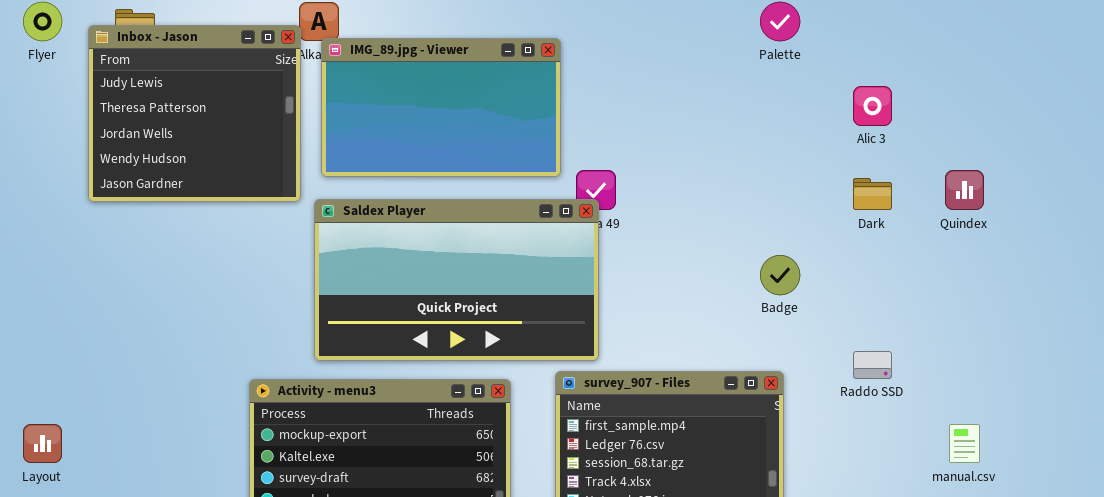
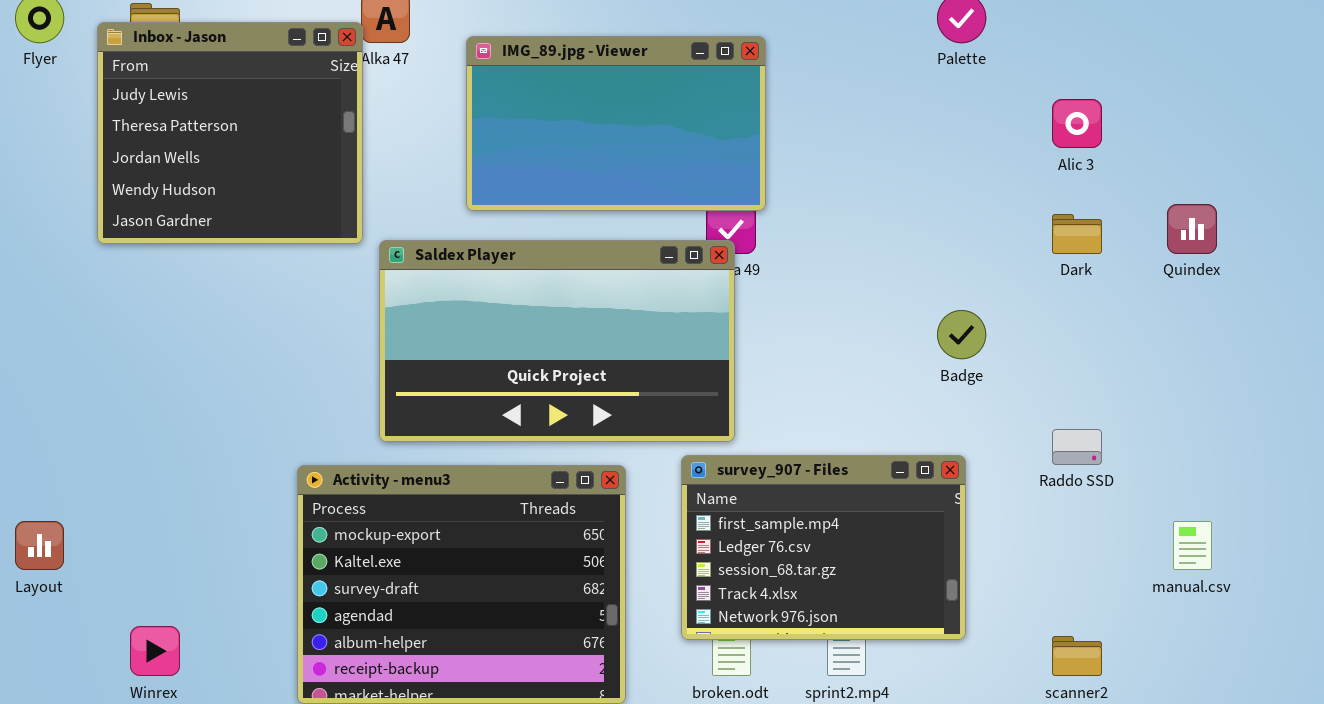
IMG_89.jpg - Viewer: [321,38,561,177] -> [466,36,766,211], moved

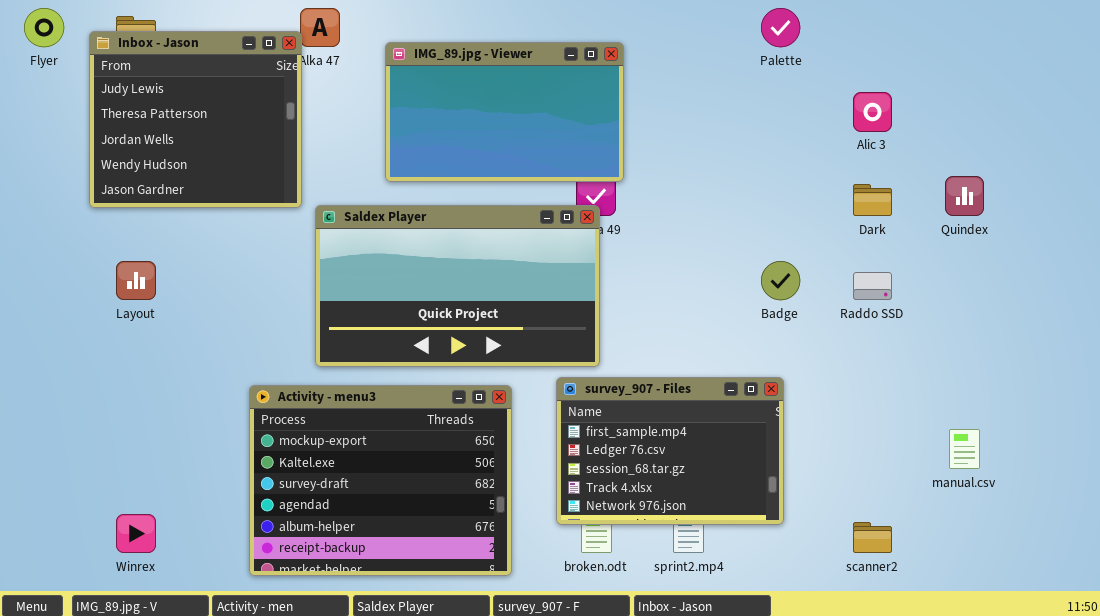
Raddo SSD: [1052,429,1102,465] -> [853,272,892,300], moved
Layout: [15,521,64,570] -> [116,261,156,300], moved

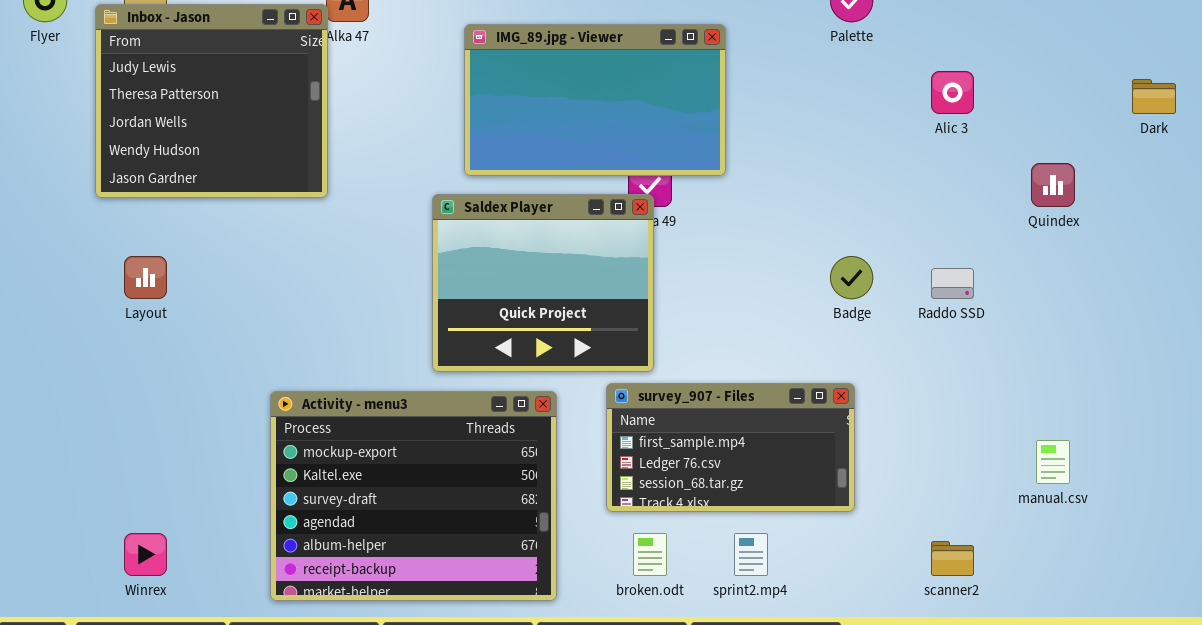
IMG_89.jpg - Viewer: [385,42,624,182] -> [464,24,726,176], moved
Dark: [853,184,892,216] -> [1132,79,1176,114], moved
Saldex Player: [315,205,600,367] -> [432,194,654,372], resized
survey_907 - Files: [556,377,784,525] -> [606,383,855,512], resized

